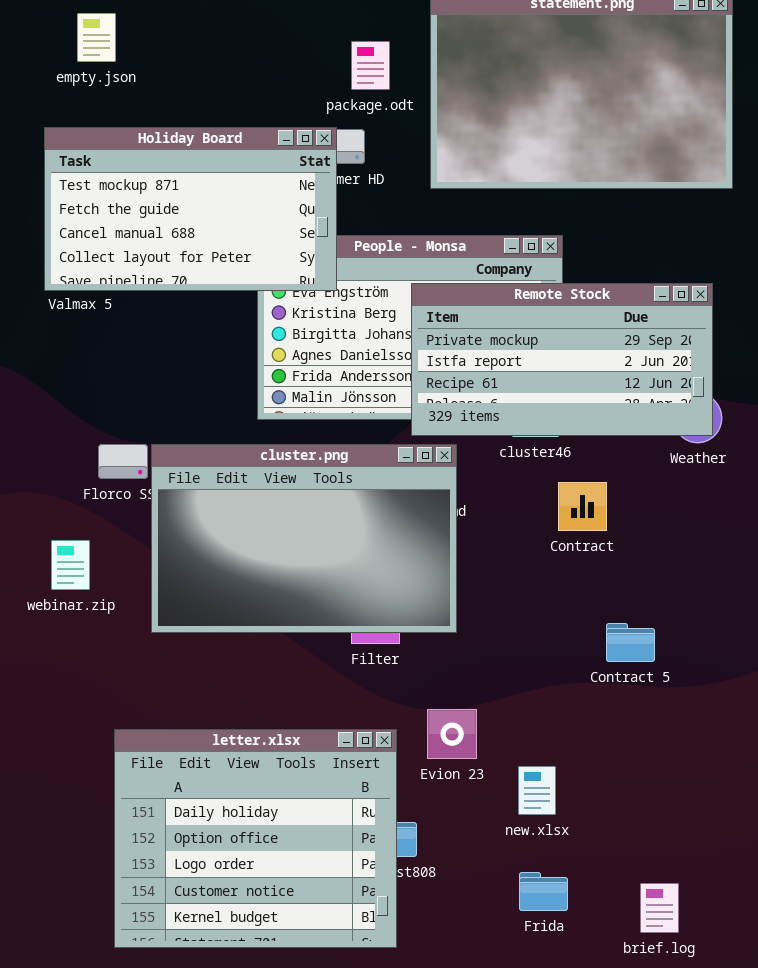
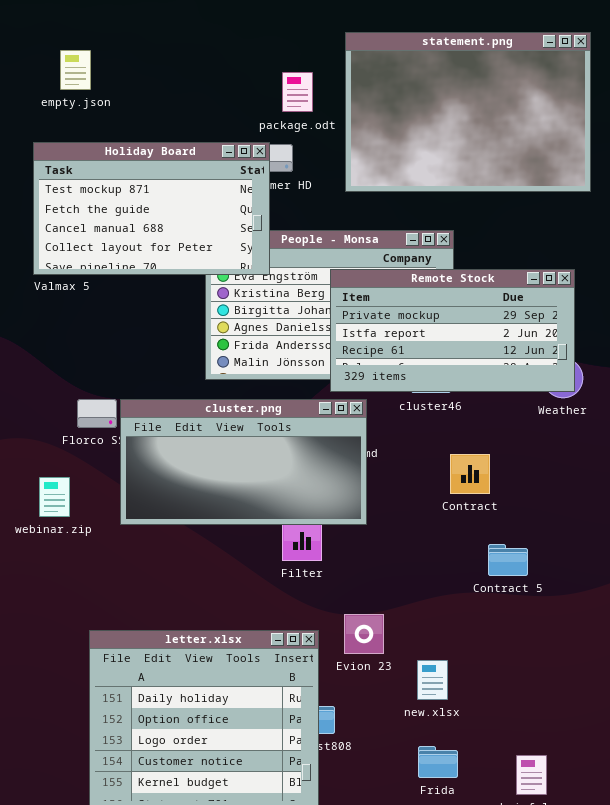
cluster.png: [151,444,457,633] -> [120,399,367,525], resized
Contract: [558,482,607,531] -> [450,454,490,494], moved

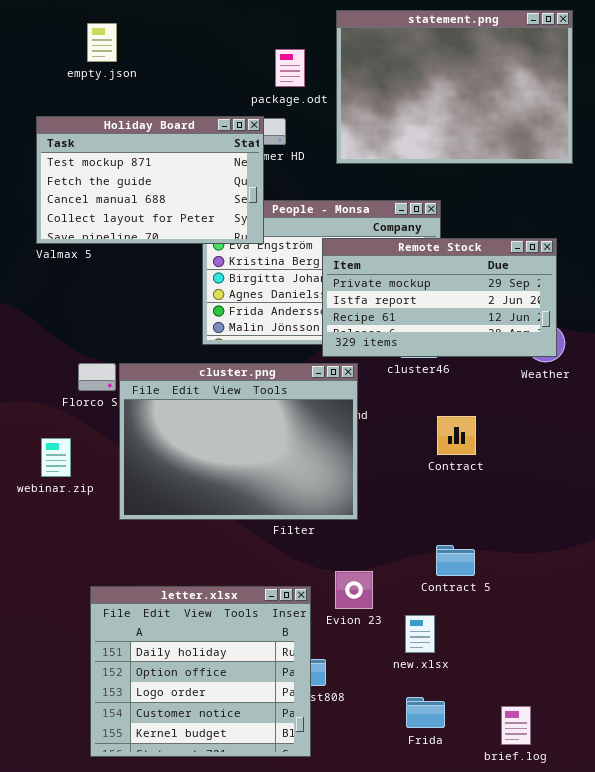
empty.json: [60,50,91,90] -> [87,23,117,62], moved
cluster.png: [120,399,367,525] -> [119,363,358,520], resized
Contract 5: [488,544,528,576] -> [436,545,475,576], moved

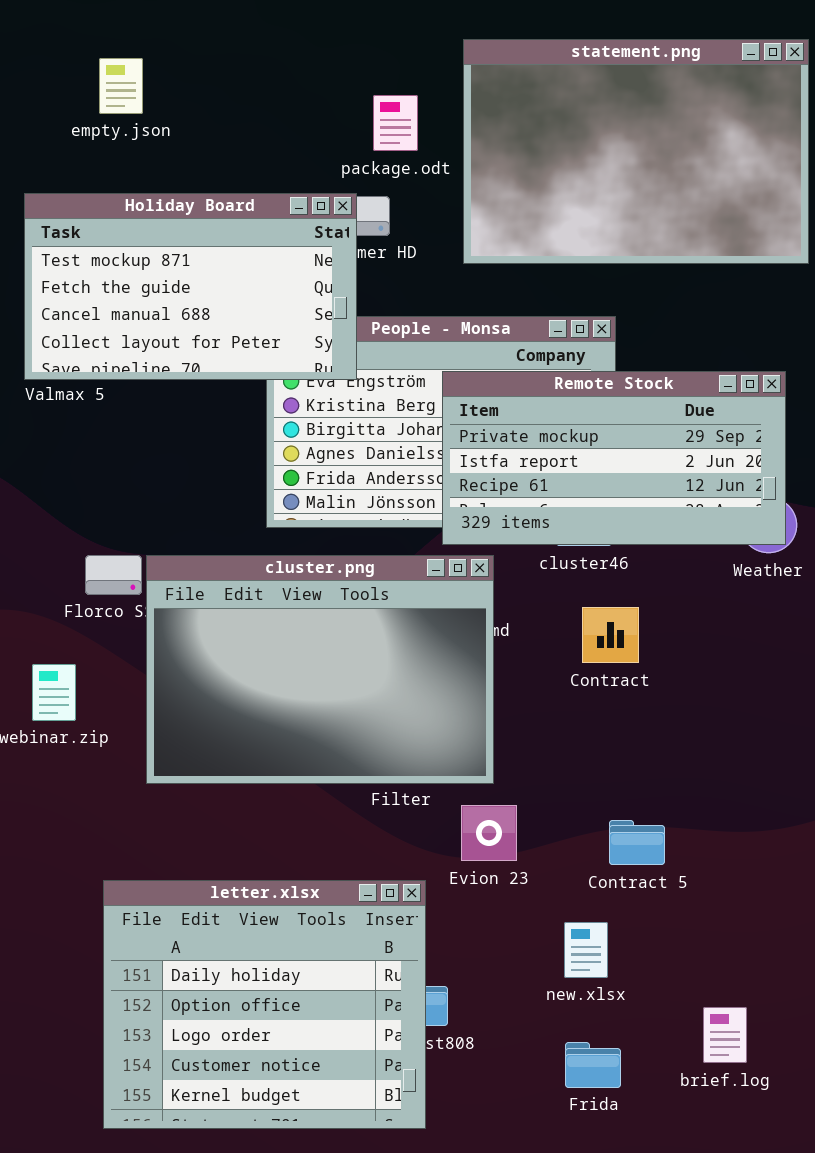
Contract: [437,416,476,455] -> [582,607,639,663], moved
Evion 23: [335,571,373,609] -> [461,805,517,861], moved
brief.log: [501,706,531,745] -> [703,1007,747,1063], moved

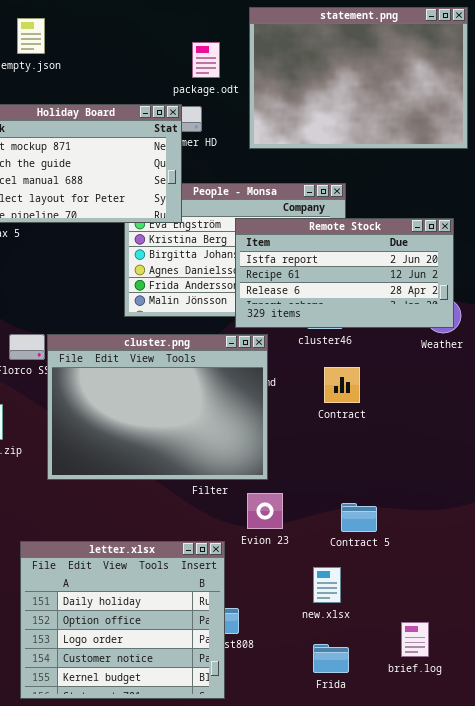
Remote Stock: [442,371,786,545] -> [235,218,454,328], scrolled down 1 row

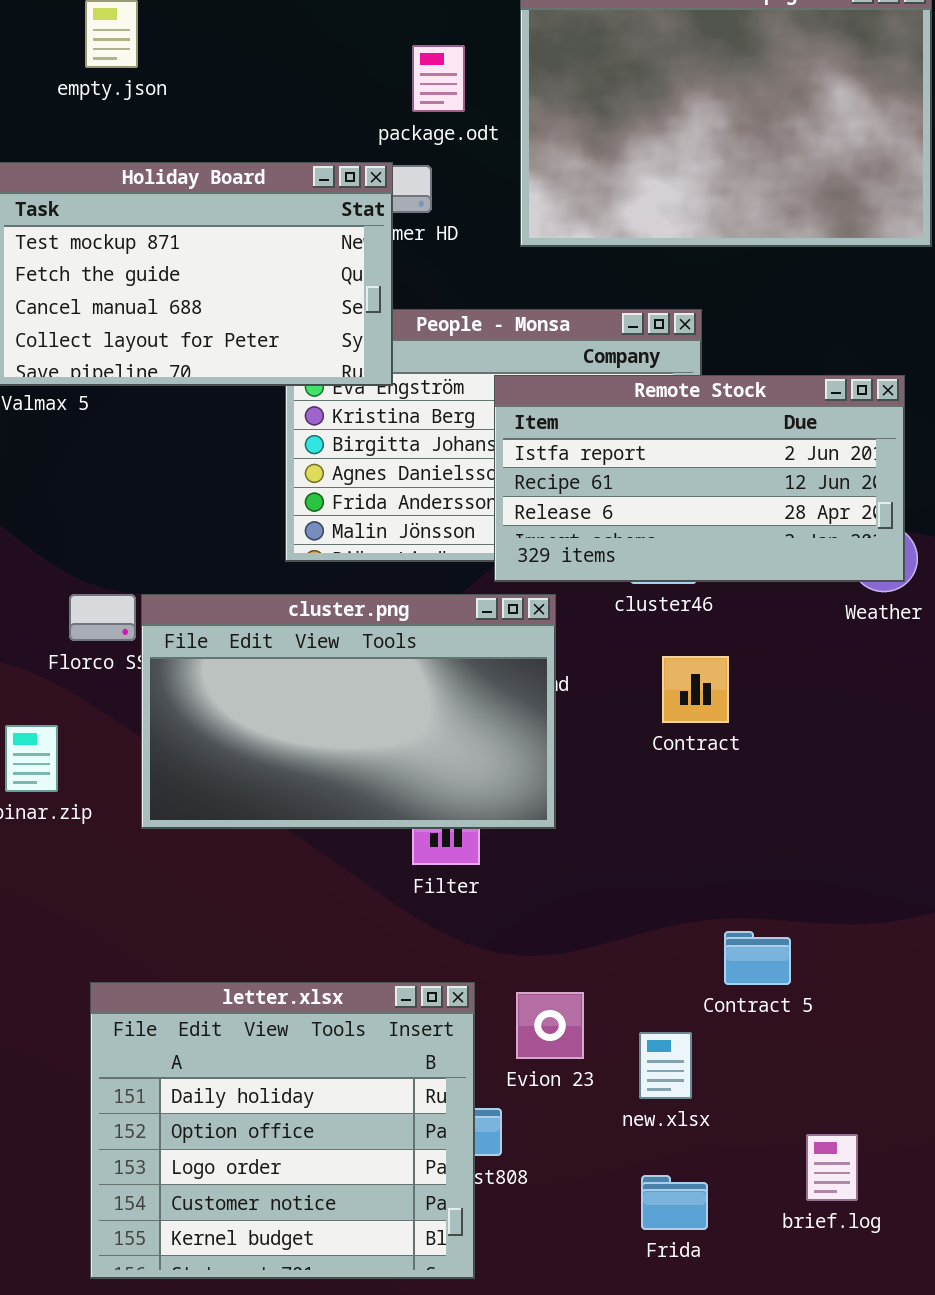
cluster.png: [47,334,268,480] -> [141,594,556,829], resized
Evion 23: [247,493,283,529] -> [516,992,584,1059], moved
Contract 5: [341,503,377,532] -> [724,931,791,985], moved

